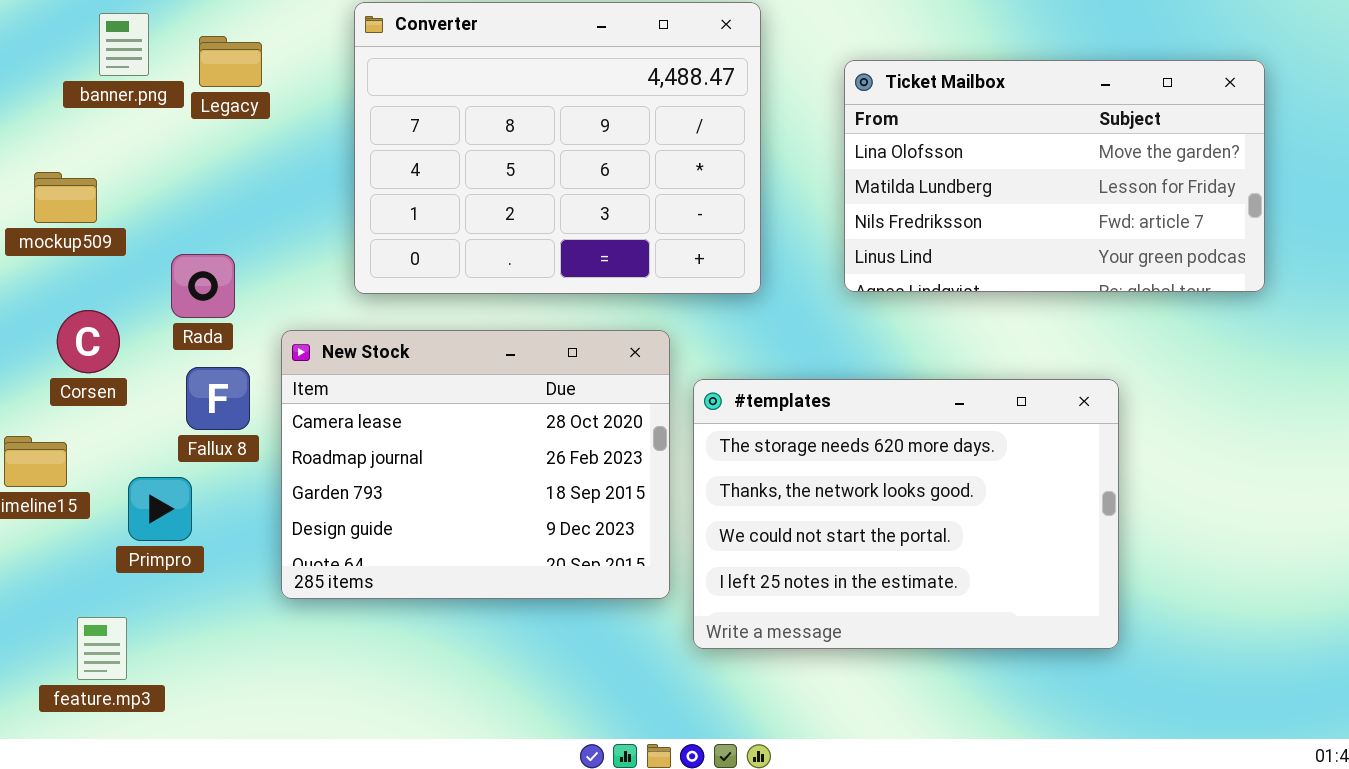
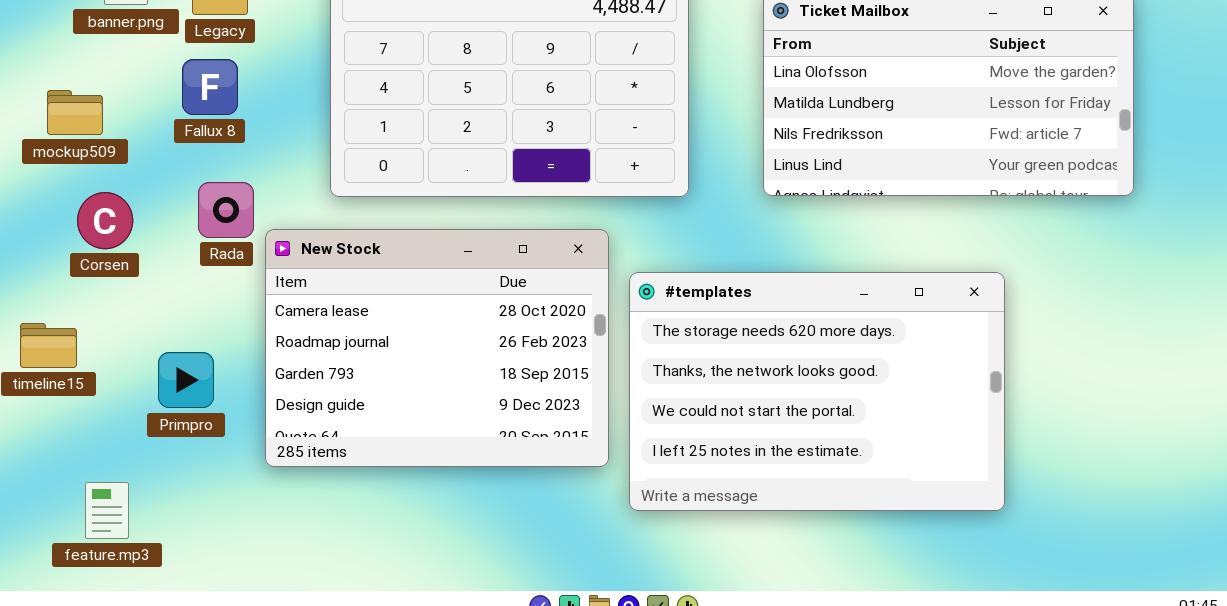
Rada: [171,254,235,318] -> [198,182,254,238], moved
Corsen: [57,310,120,373] -> [77,192,133,249], moved
Fallux 8: [186,367,250,430] -> [182,59,238,115], moved
Primpro: [128,477,192,541] -> [158,352,214,408], moved

